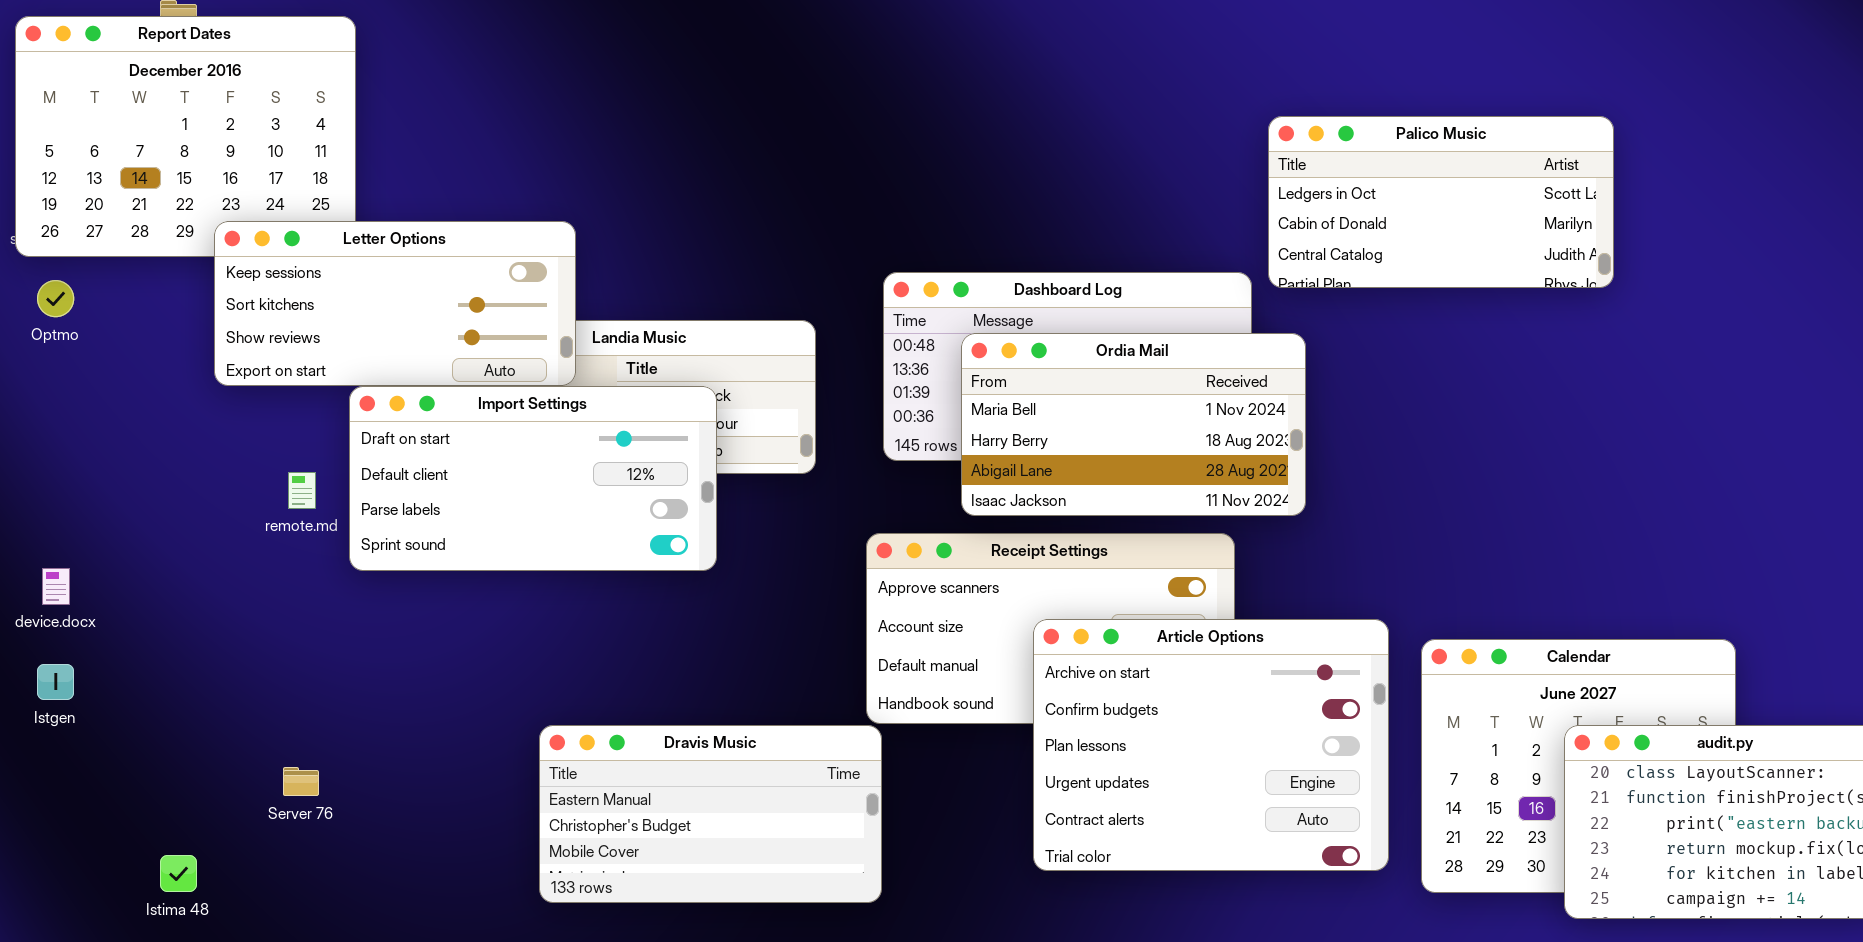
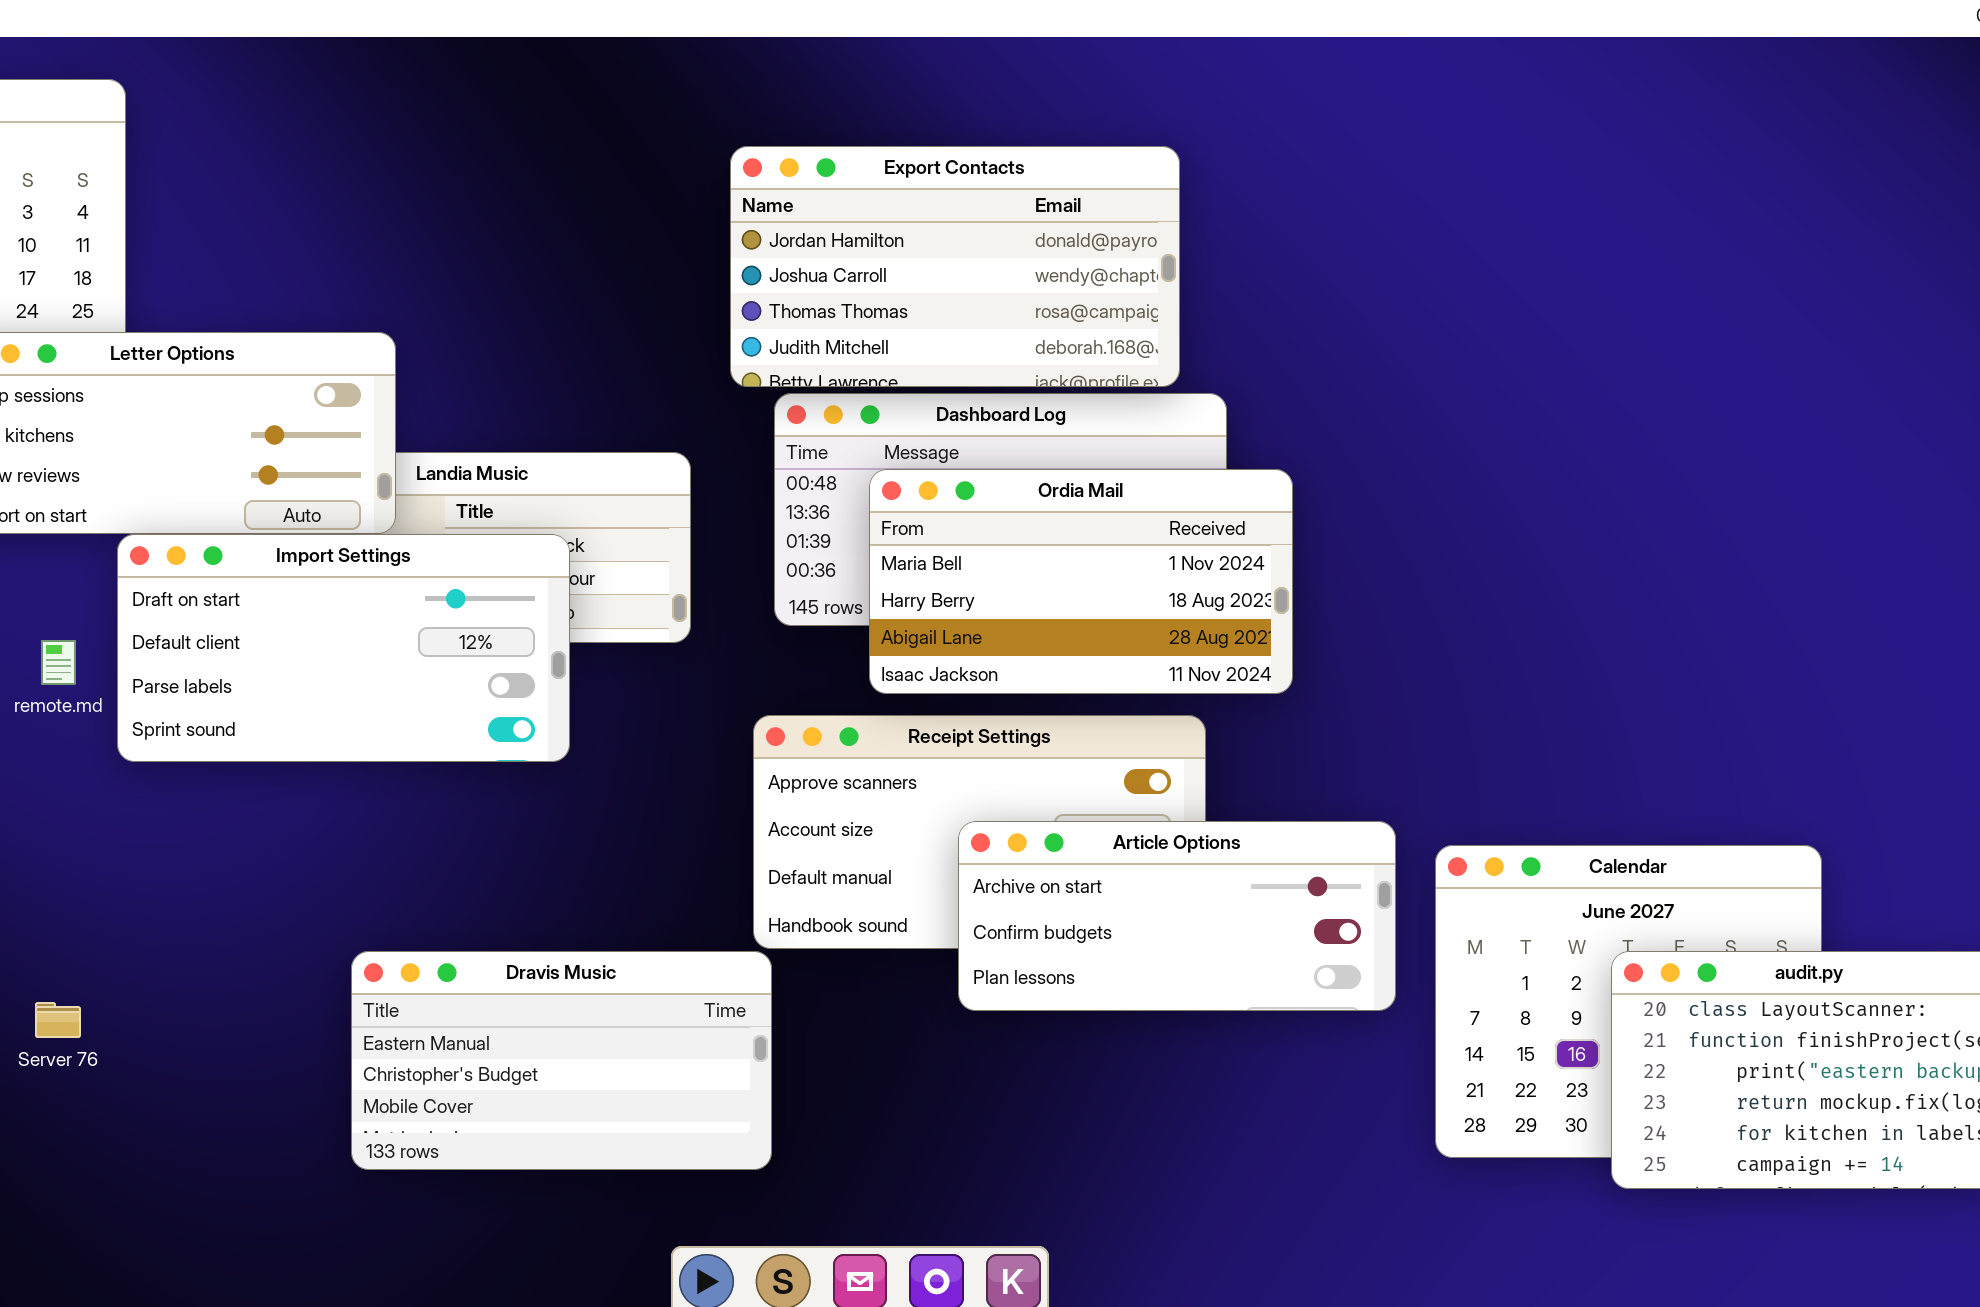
Export Contacts: none -> [730,146,1180,387], opened
Palico Music: [1268,116,1614,288] -> none, closed
Article Options: [1033,619,1389,871] -> [958,821,1396,1011], resized

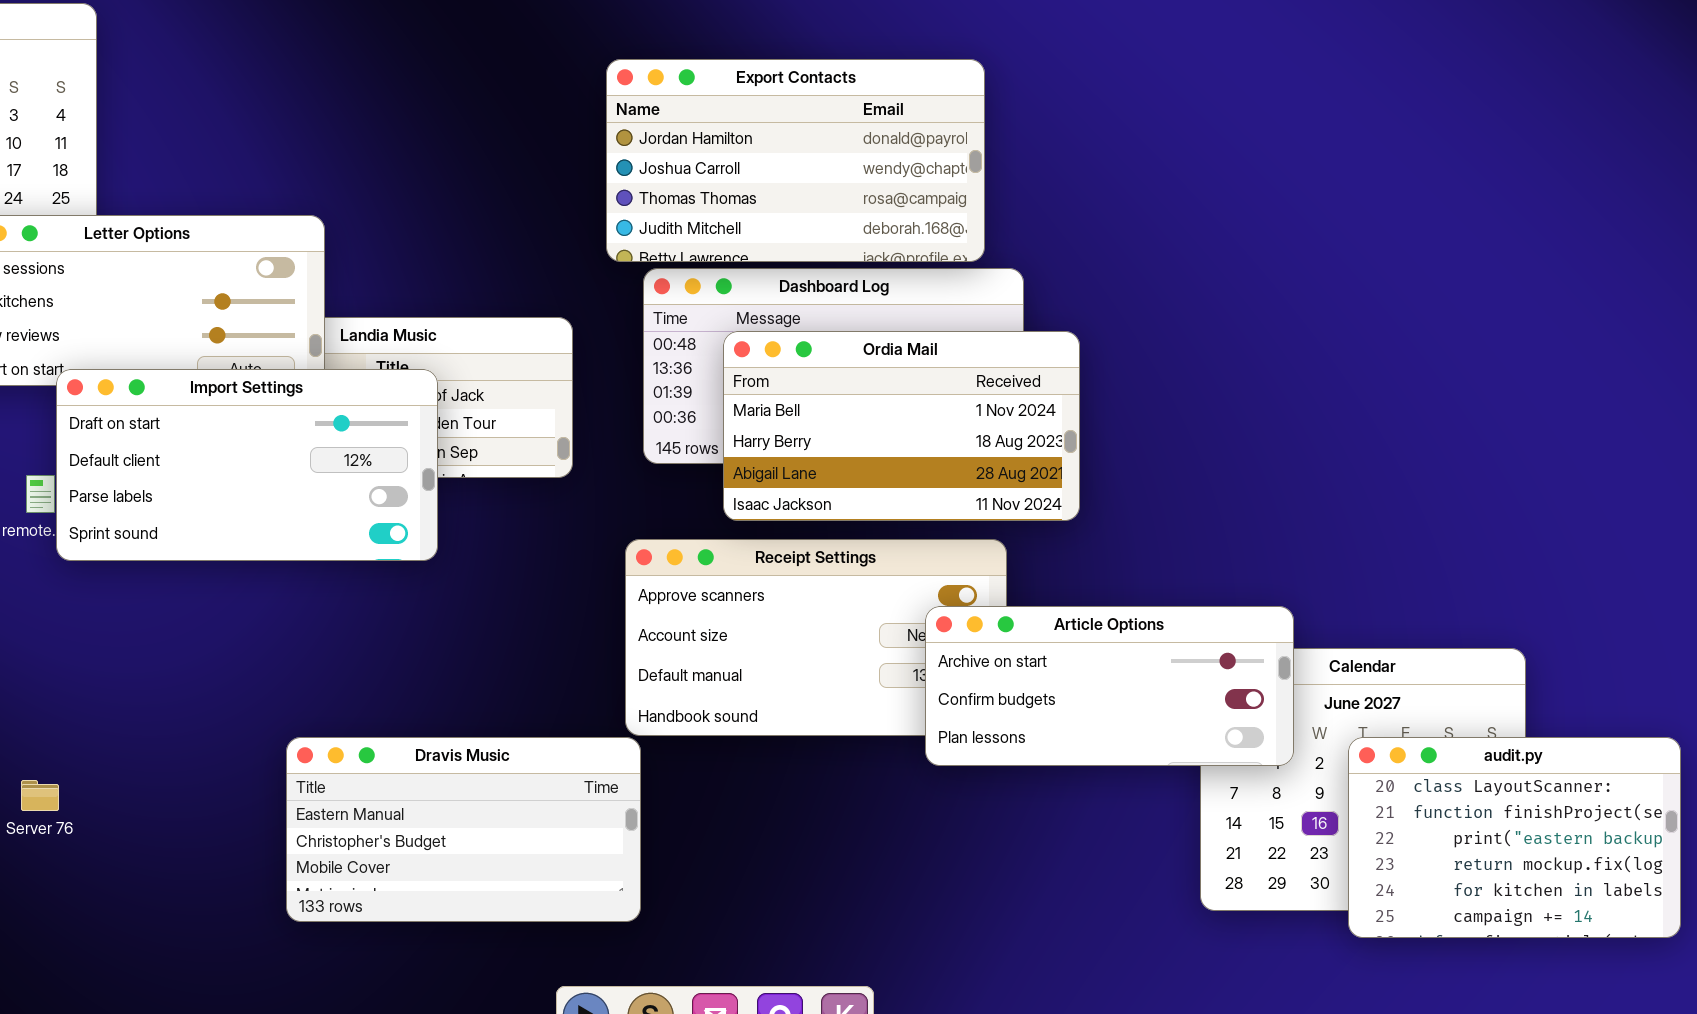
Import Settings: [117,534,570,762] -> [56,369,438,561], moved
Article Options: [958,821,1396,1011] -> [925,606,1294,766], moved

